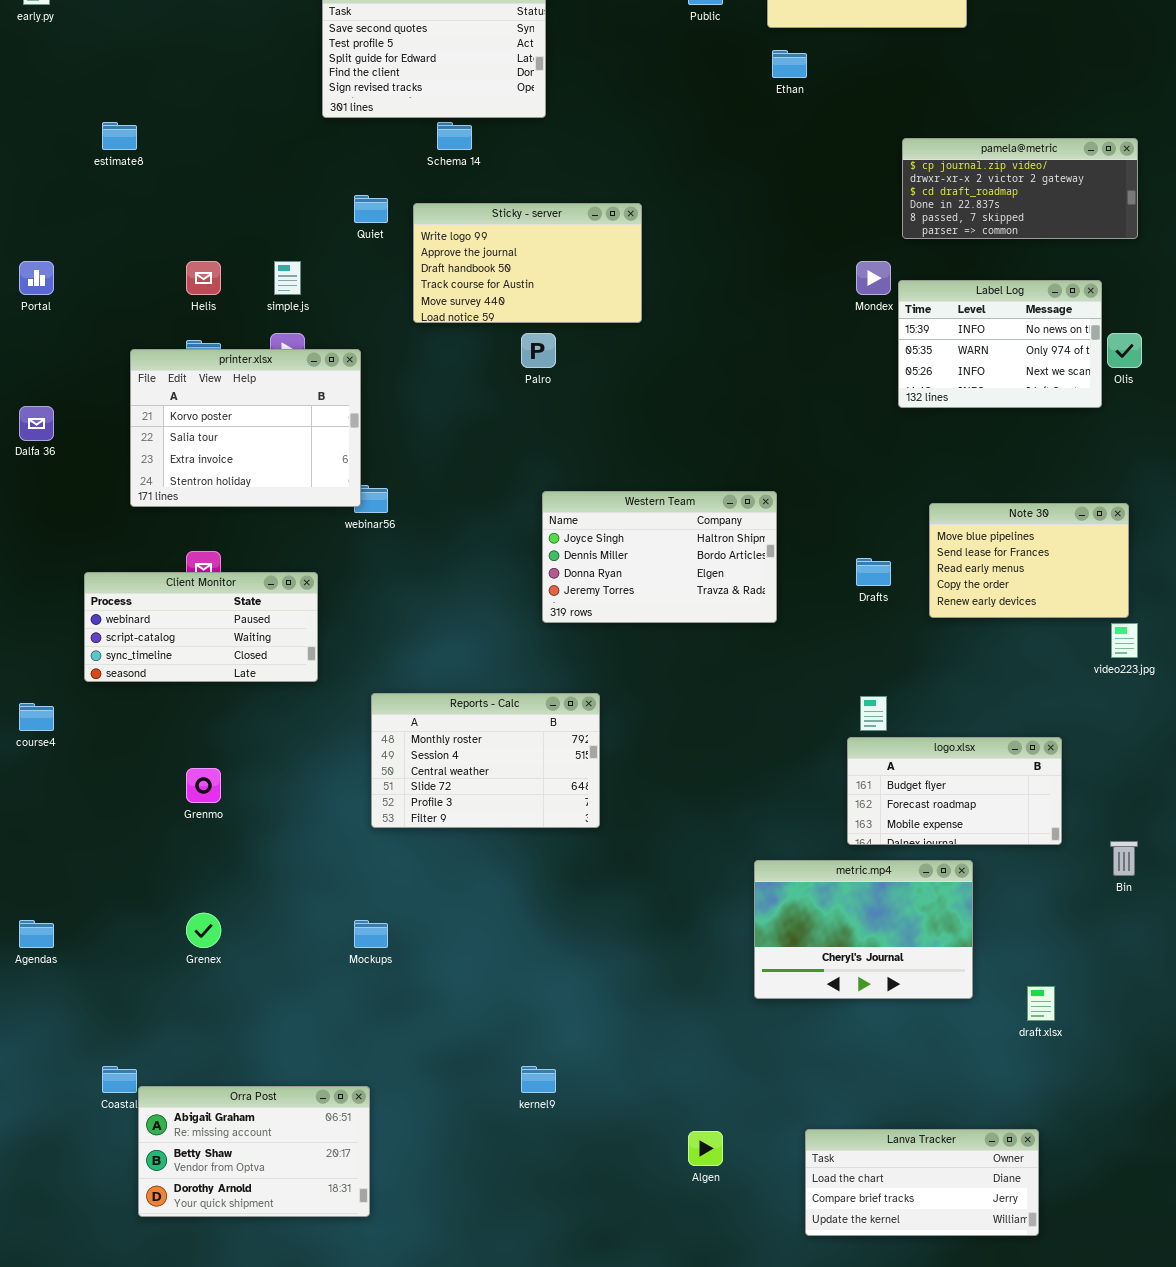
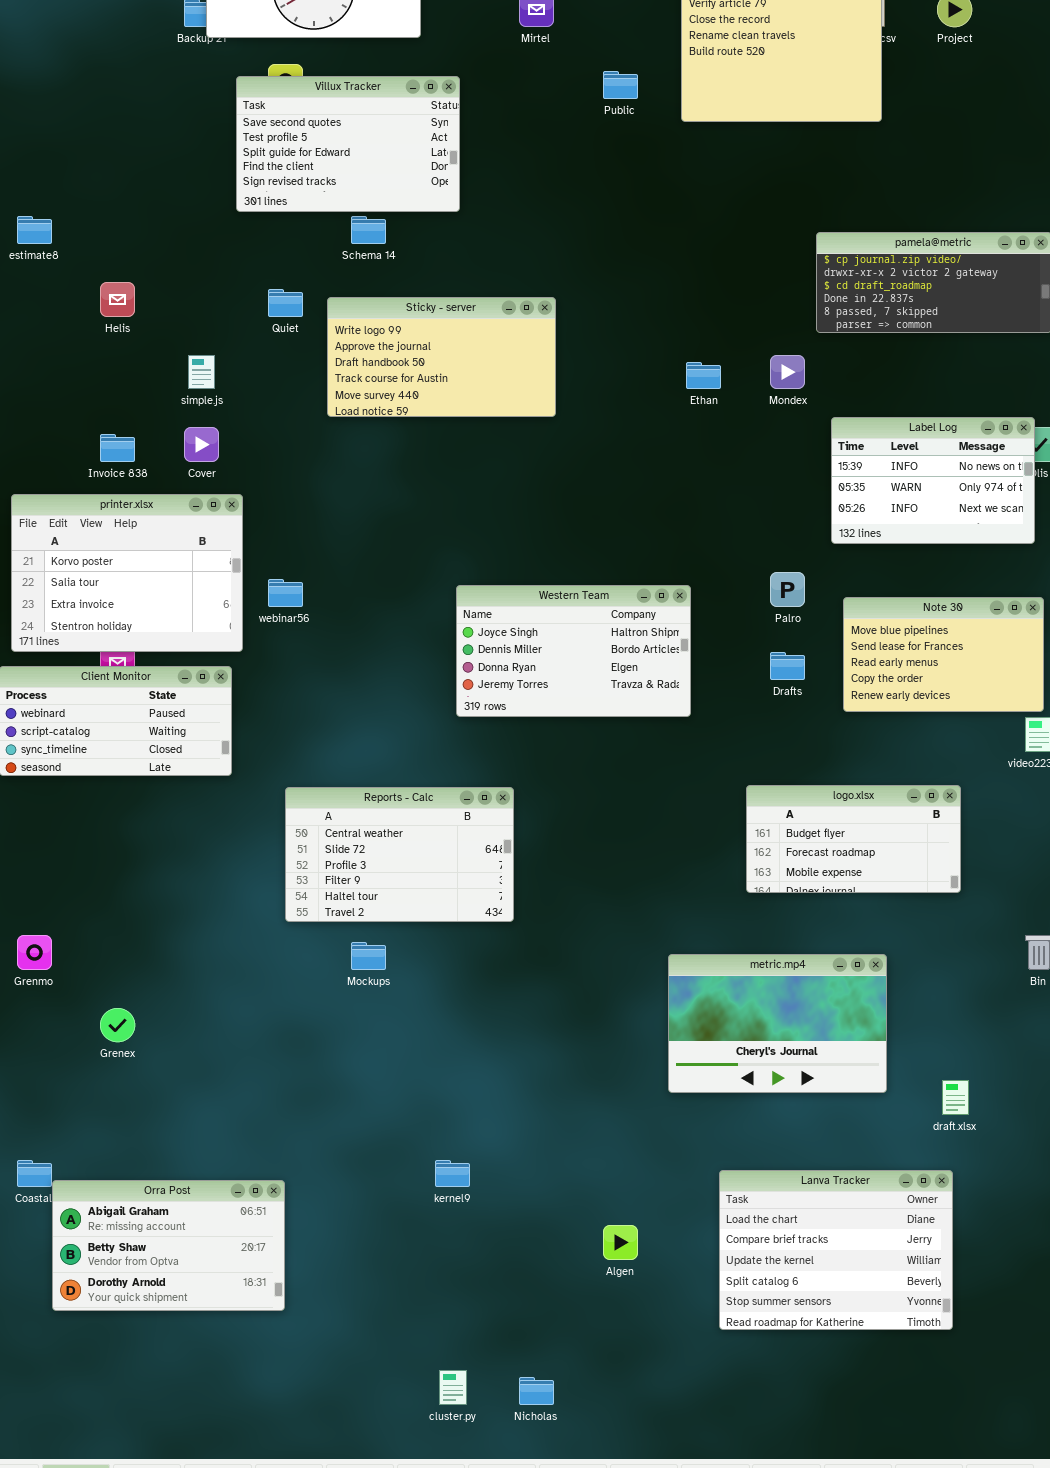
Ethan: [772,50,807,78] -> [686,362,721,389], moved
Helis: [186,261,221,295] -> [100,282,135,317], moved
Label Log: [898,280,1102,408] -> [831,417,1035,544], moved
Palro: [521,333,556,368] -> [770,572,805,607], moved
printer.xlsx: [130,349,361,507] -> [11,494,243,652], moved
Reports - Calc: [371,693,600,828] -> [285,787,514,922], scrolled down 2 rows
logo.xlsx: [847,737,1062,845] -> [746,785,961,893], moved
Grenmo: [186,768,221,803] -> [17,935,52,970], moved
Mockups: [354,920,388,948] -> [351,942,386,970], moved
Lanva Tracker: [805,1129,1039,1236] -> [719,1170,953,1330], resized

